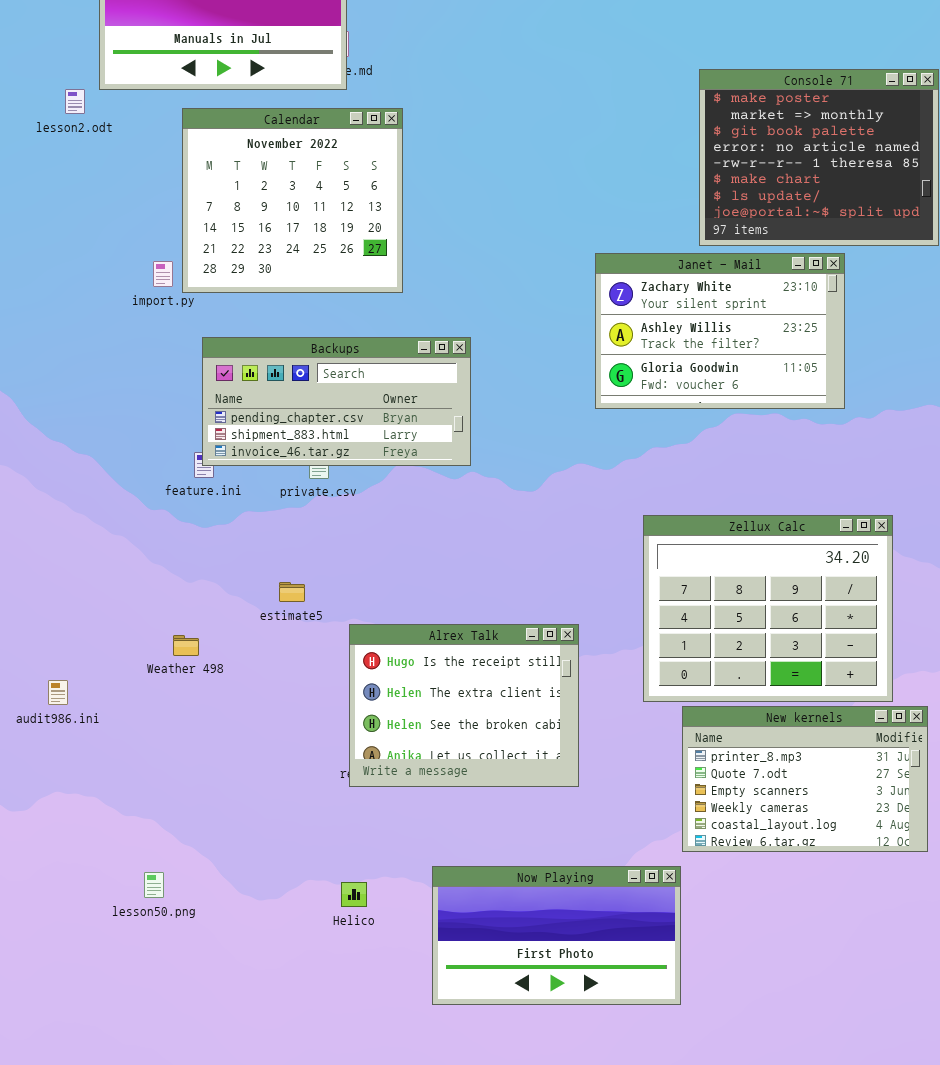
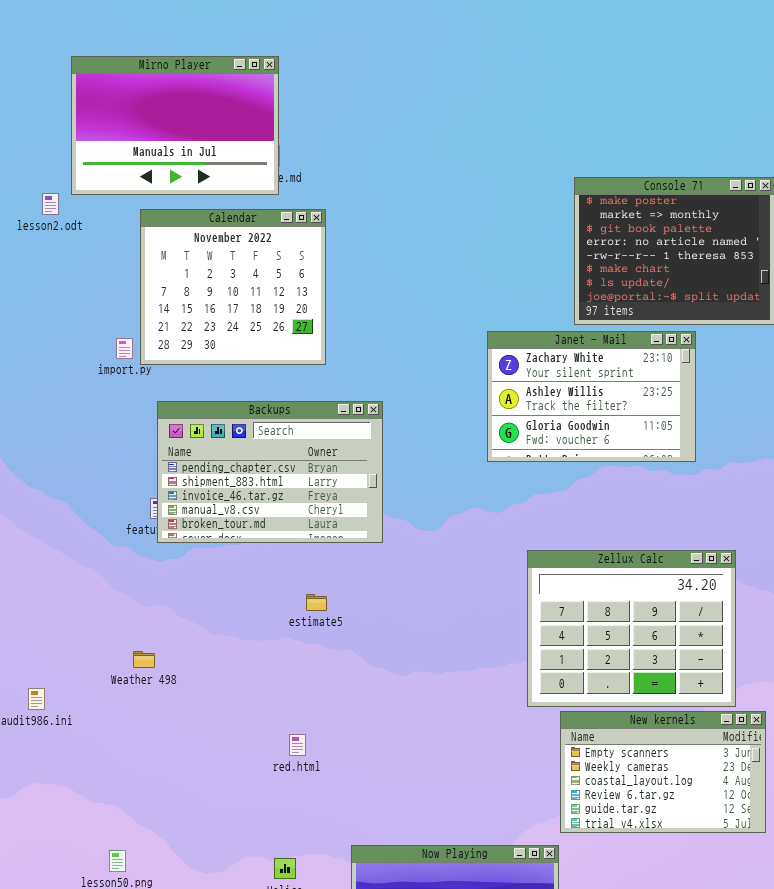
Backups: [202,337,471,466] -> [157,401,383,543], resized
estimate5: [279,582,305,602] -> [306,594,327,611], moved
Alrex Talk: [349,624,579,787] -> none, closed
New kernels: [682,706,928,852] -> [560,711,766,833], scrolled down 2 rows

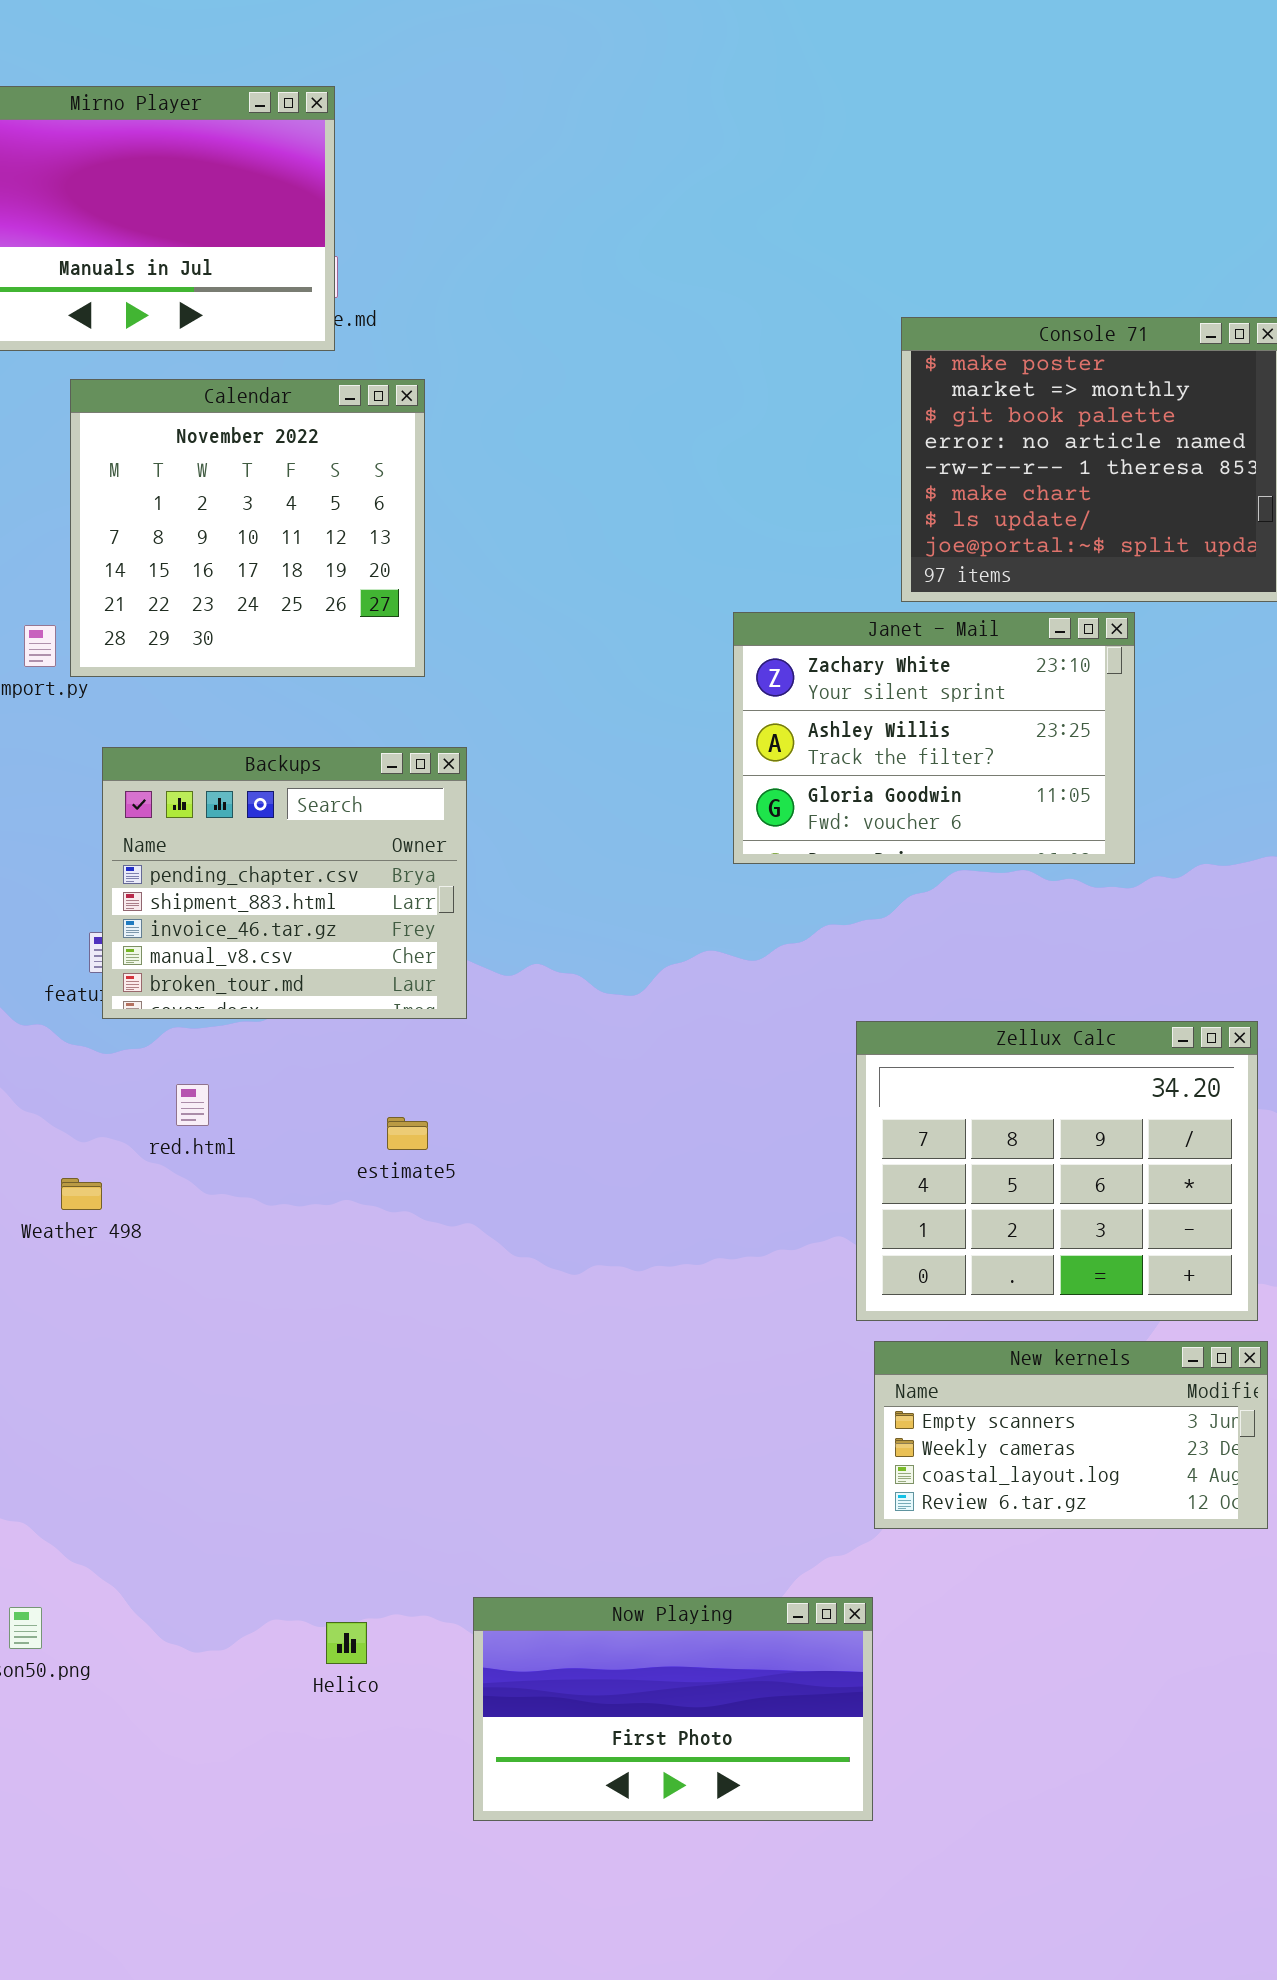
Backups: [157,401,383,543] -> [102,747,467,1019], resized
Zellux Calc: [527,550,736,707] -> [856,1021,1258,1321], moved
Weather 498: [133,651,155,668] -> [61,1178,102,1210], moved
New kernels: [560,711,766,833] -> [874,1341,1268,1529], resized
red.html: [289,734,306,756] -> [176,1084,209,1126], moved

